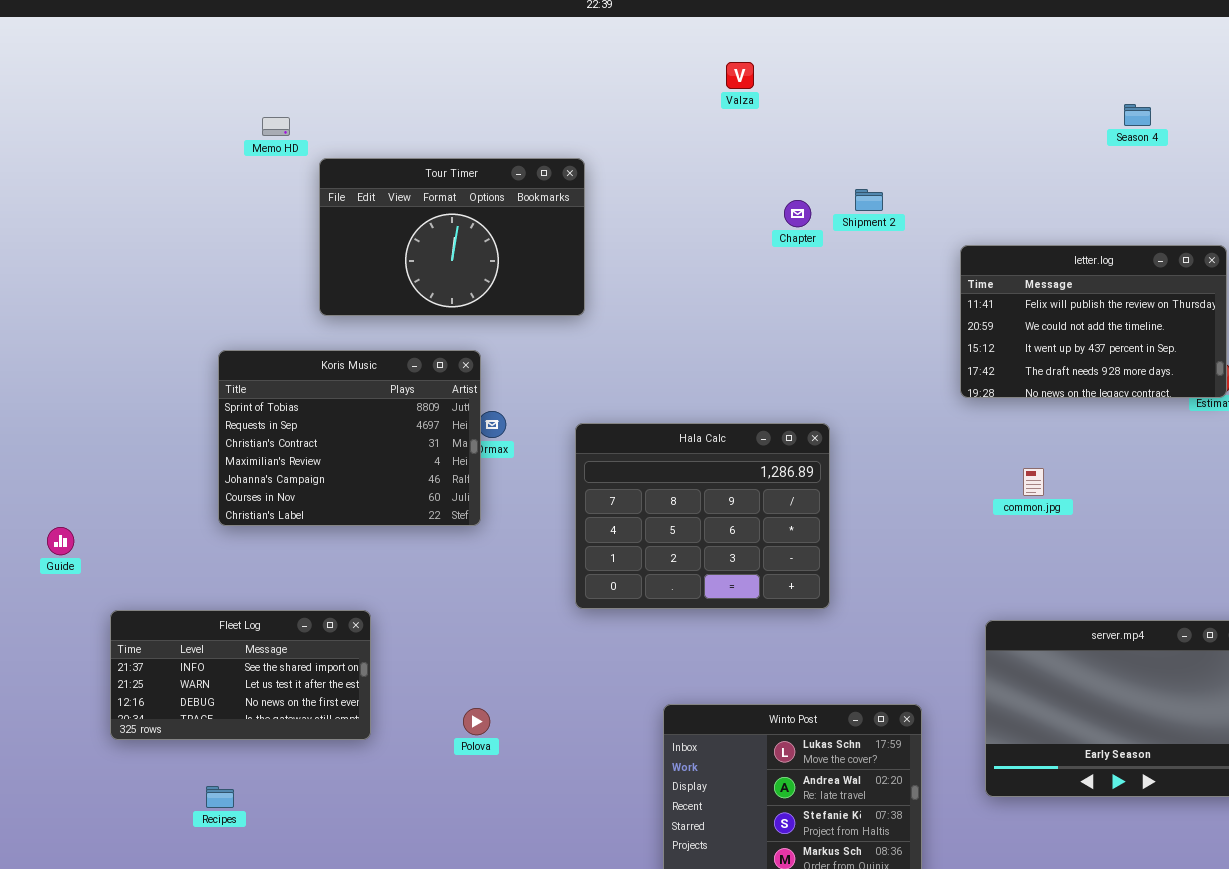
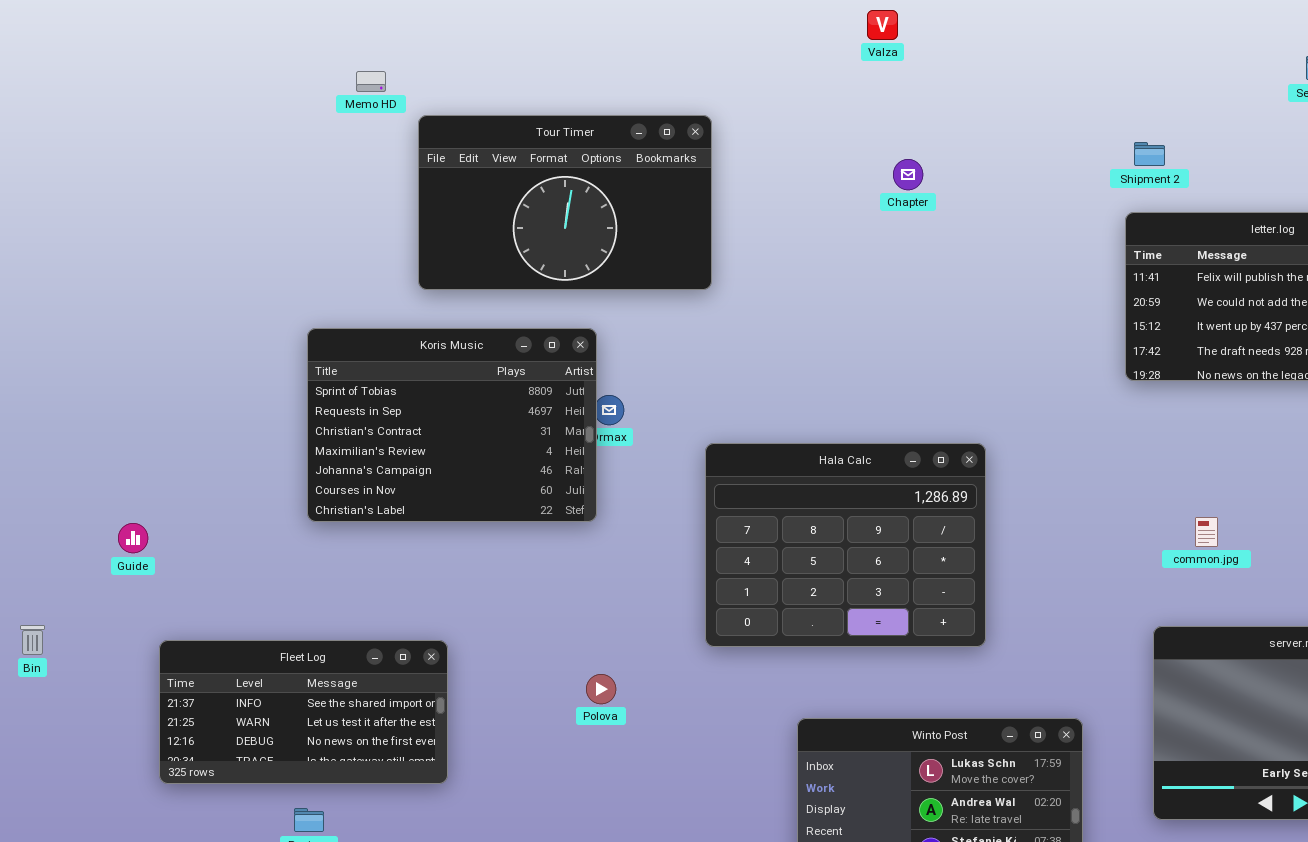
Shipment 2: [855,189,883,211] -> [1134,142,1165,166], moved
Chapter: [784,200,811,227] -> [893,159,923,190], moved
Hala Calc: [575,423,830,609] -> [705,443,986,647], moved
common.jpg: [1023,468,1044,496] -> [1195,517,1218,547], moved
Fleet Log: [110,610,371,740] -> [159,640,448,784], moved
Polova: [463,708,490,735] -> [586,674,616,704], moved

